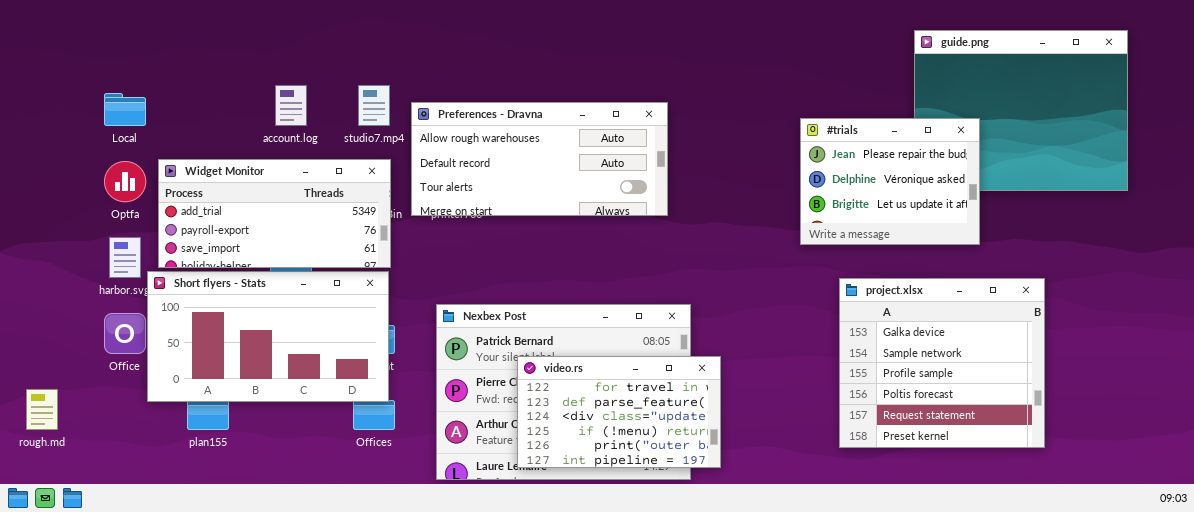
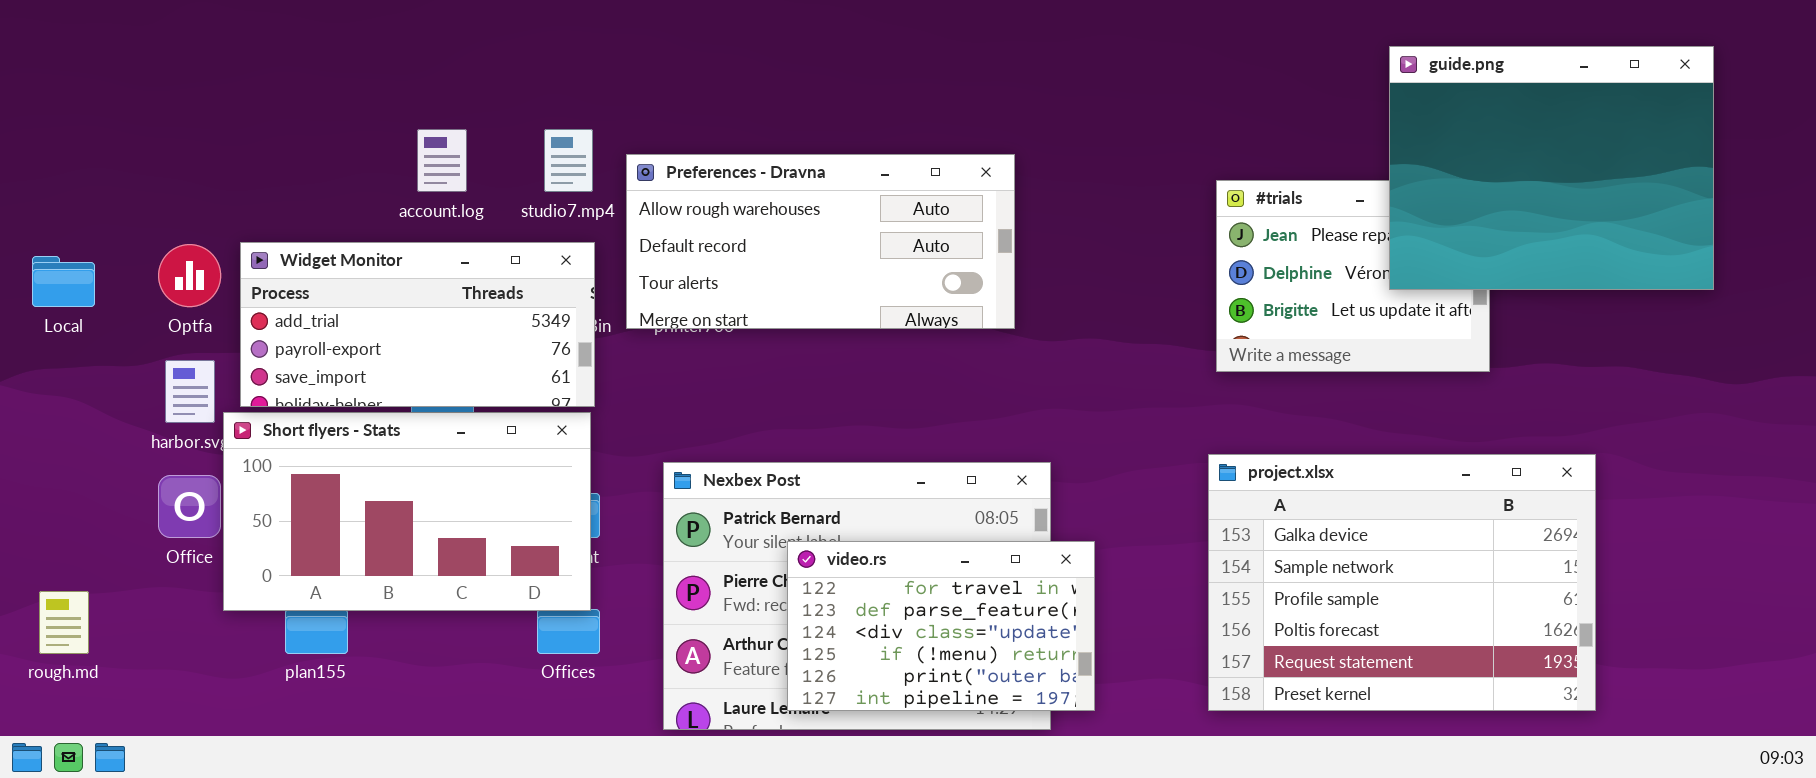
guide.png: [914,30,1128,191] -> [1389,46,1714,290], raised
Local: [104,93,146,126] -> [32,256,95,307], moved
project.xlsx: [839,278,1045,448] -> [1208,454,1596,711], moved, resized

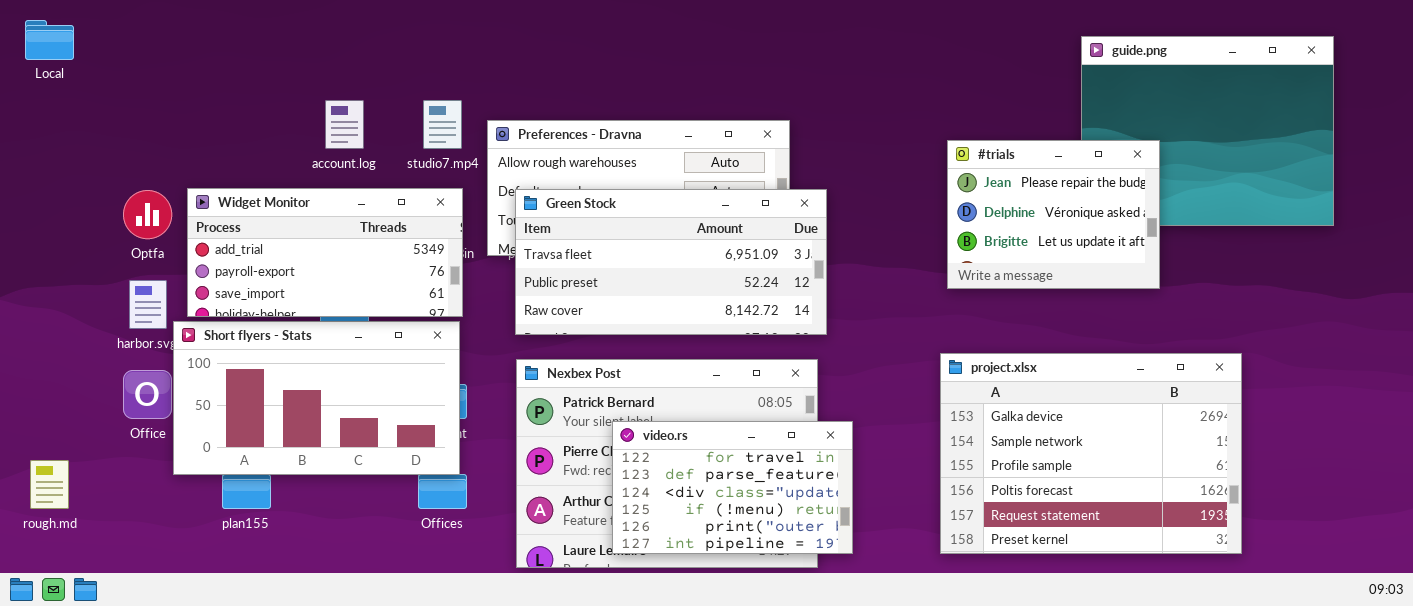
#trials: [1216,180,1490,372] -> [947,140,1160,289], raised
Green Stock: none -> [515,189,827,335], opened
Local: [32,256,95,307] -> [25,20,74,60], moved

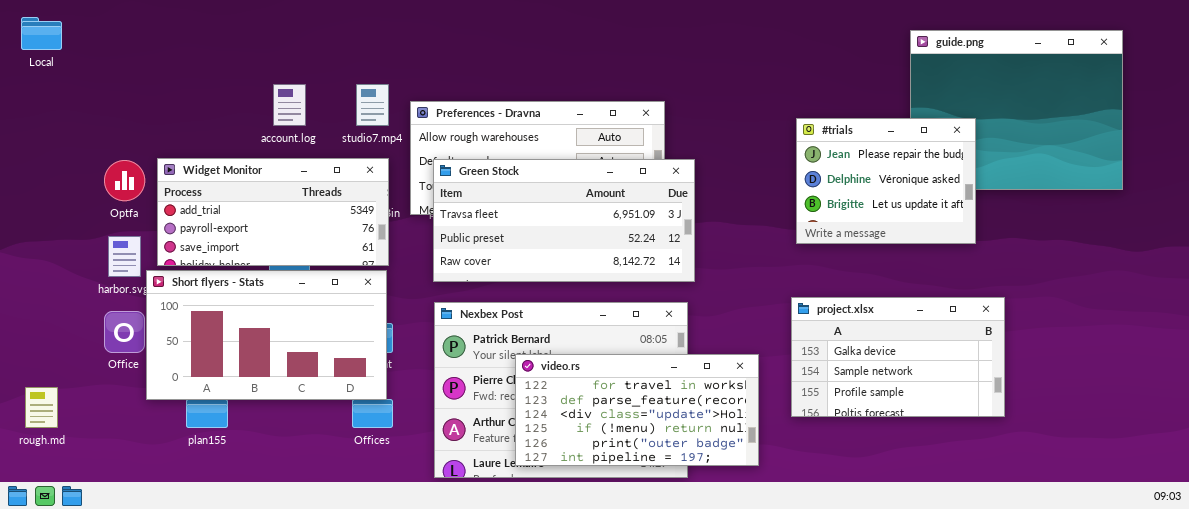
project.xlsx: [940,353,1242,554] -> [791,297,1005,417], resized
video.rs: [612,421,853,554] -> [515,354,759,466], resized

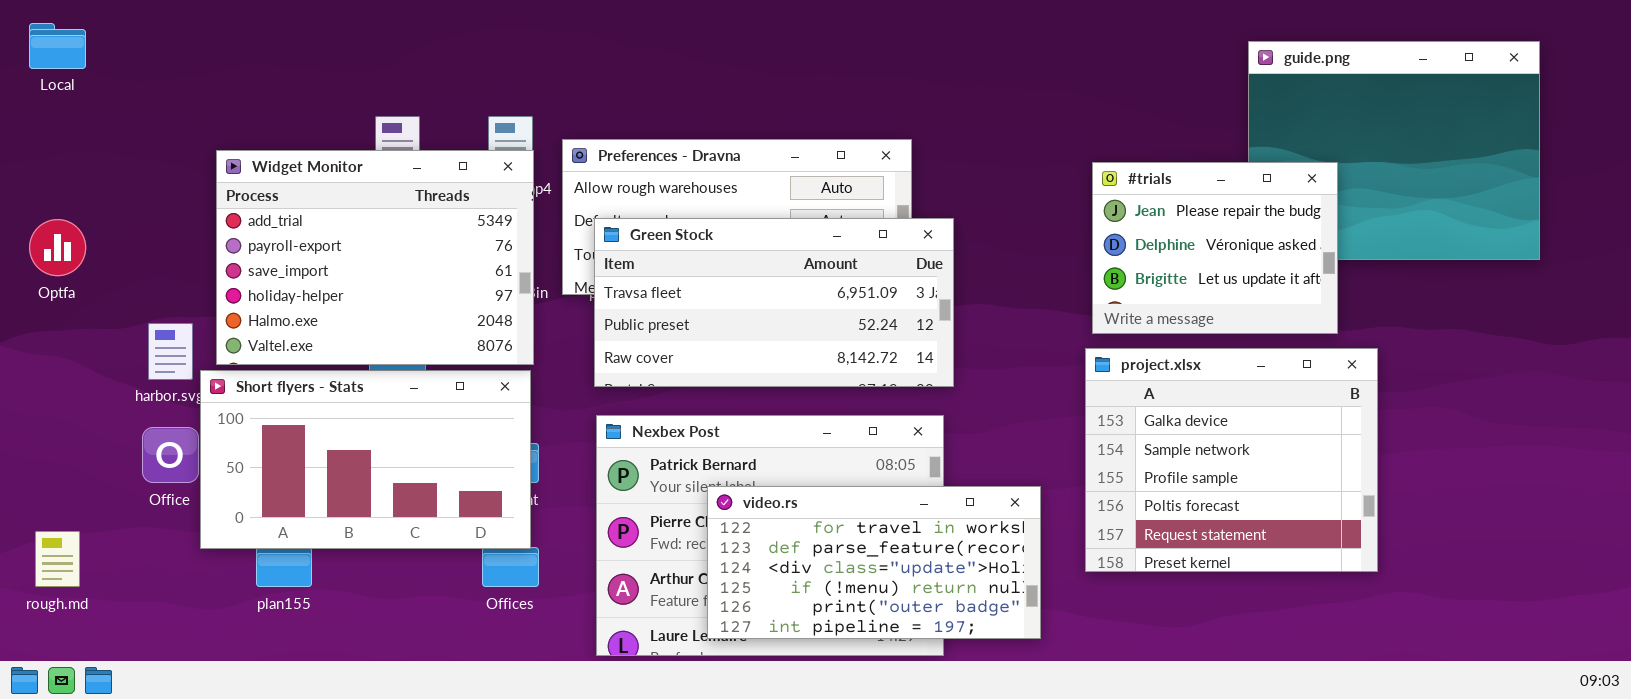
Widget Monitor: [157,158,389,266] -> [216,150,534,365], resized
Optfa: [104,160,145,201] -> [29,219,86,276], moved
project.xlsx: [791,297,1005,417] -> [1085,348,1378,572], resized

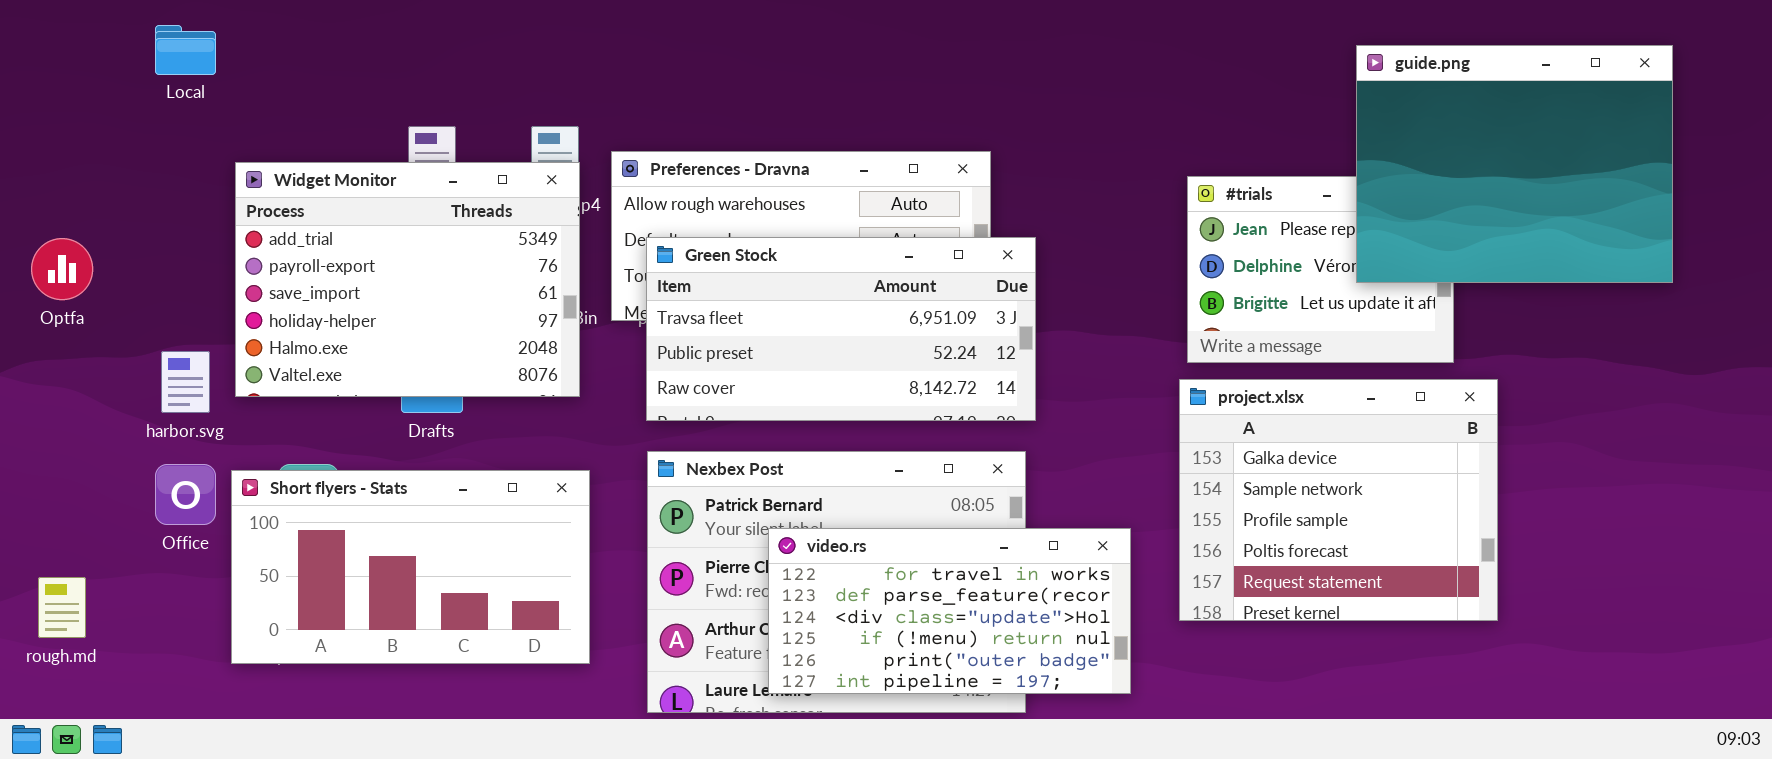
Local: [29,23,86,69] -> [155,25,216,75], moved
guide.png: [1248,41,1540,260] -> [1356,45,1673,283], raised
Short flyers - Stats: [200,370,531,549] -> [231,470,590,664], moved

